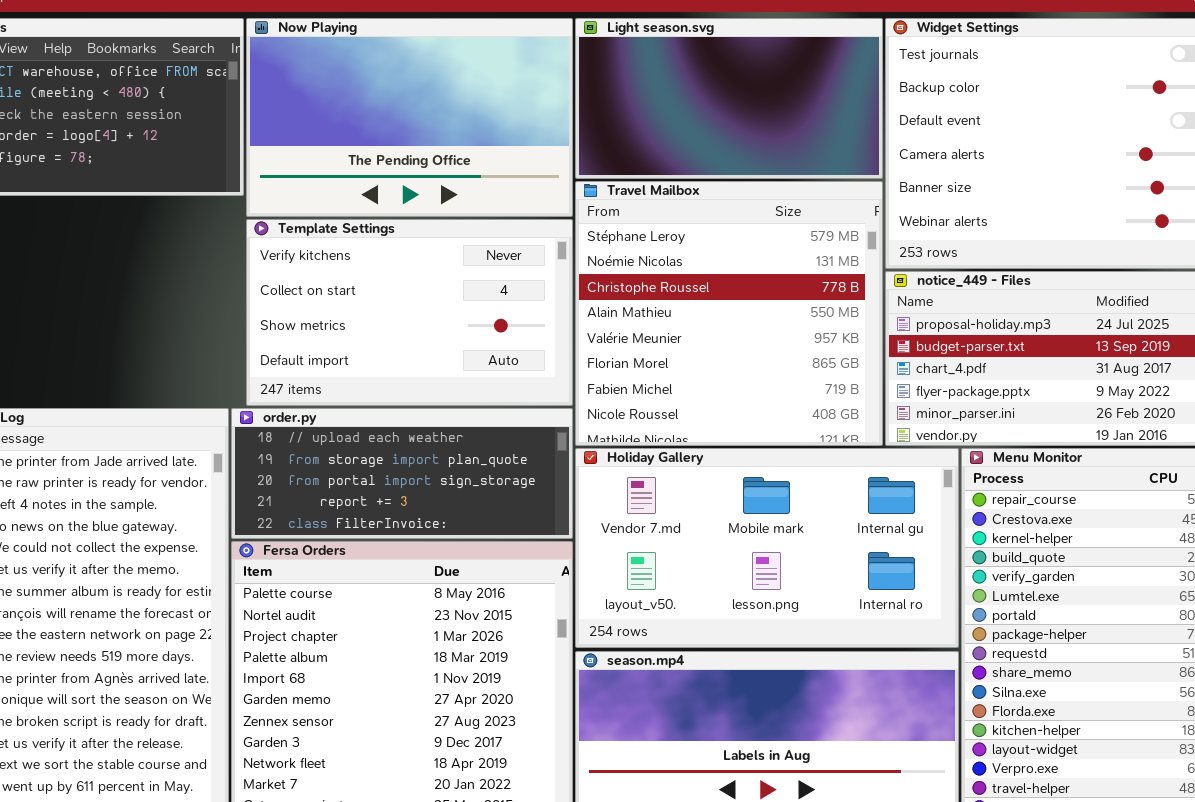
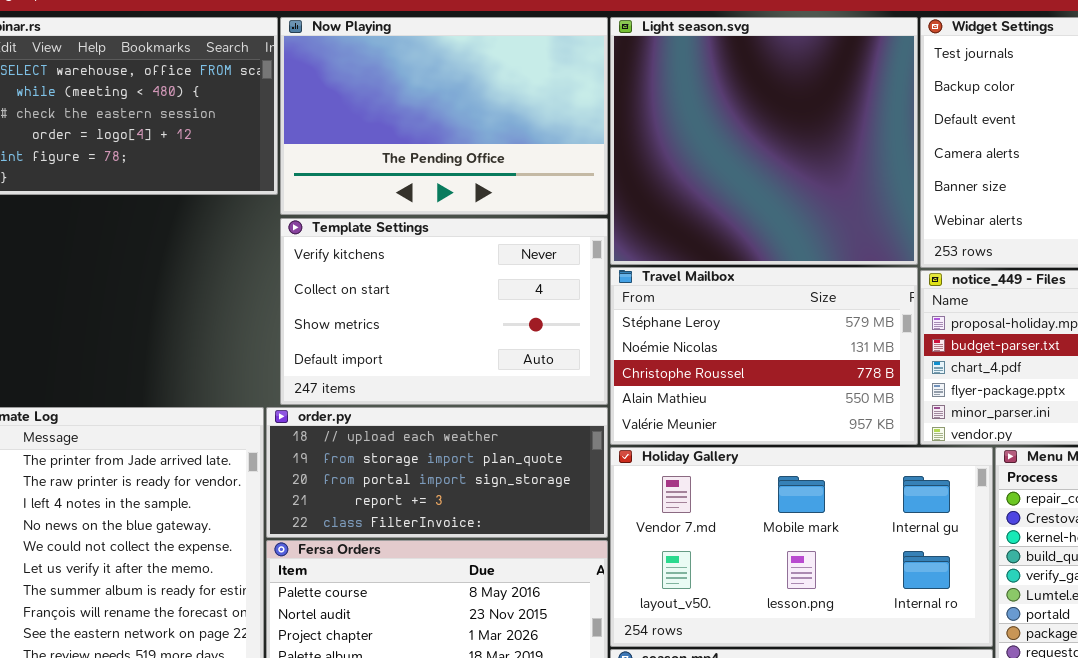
Light season.svg: [575,18,883,179] -> [610,17,918,265], resized
Travel Mailbox: [575,181,883,446] -> [610,267,918,445], resized

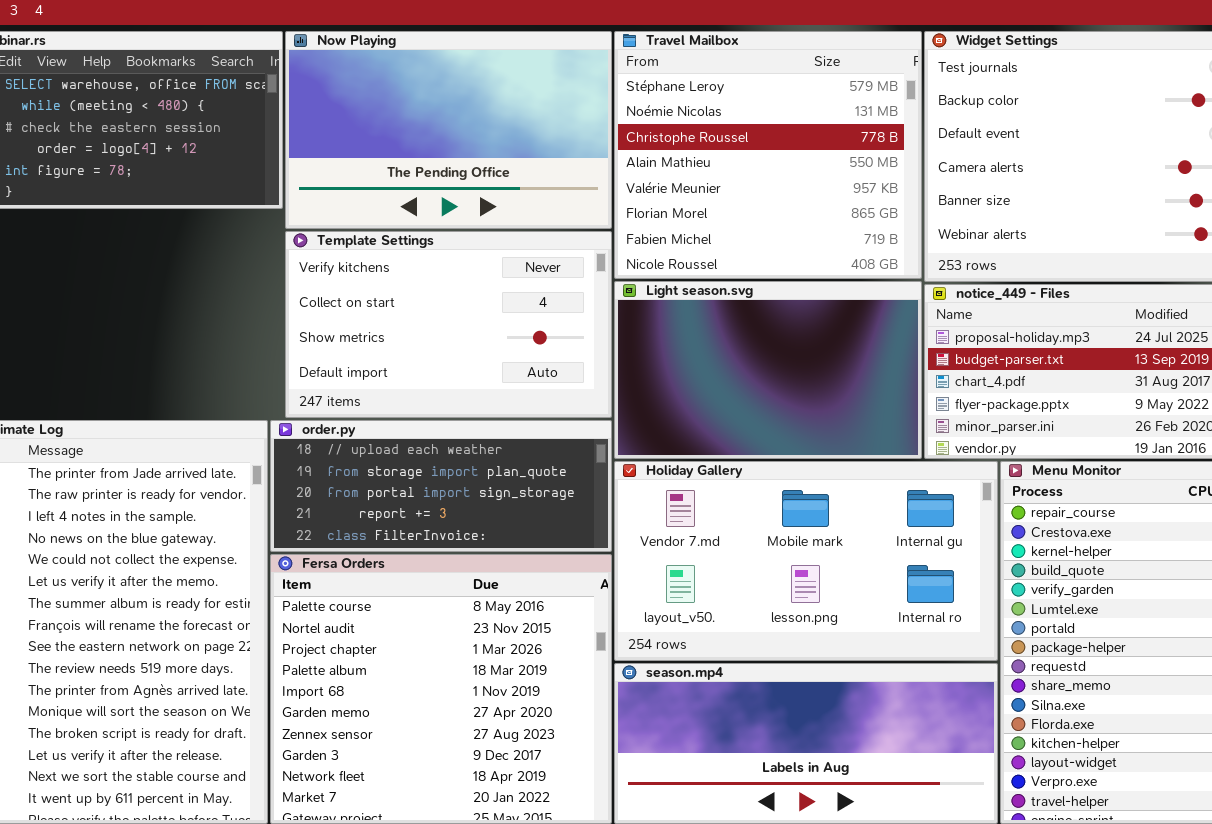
Light season.svg: [610,17,918,265] -> [614,281,922,459], moved, resized
Travel Mailbox: [610,267,918,445] -> [614,31,922,279], moved, resized

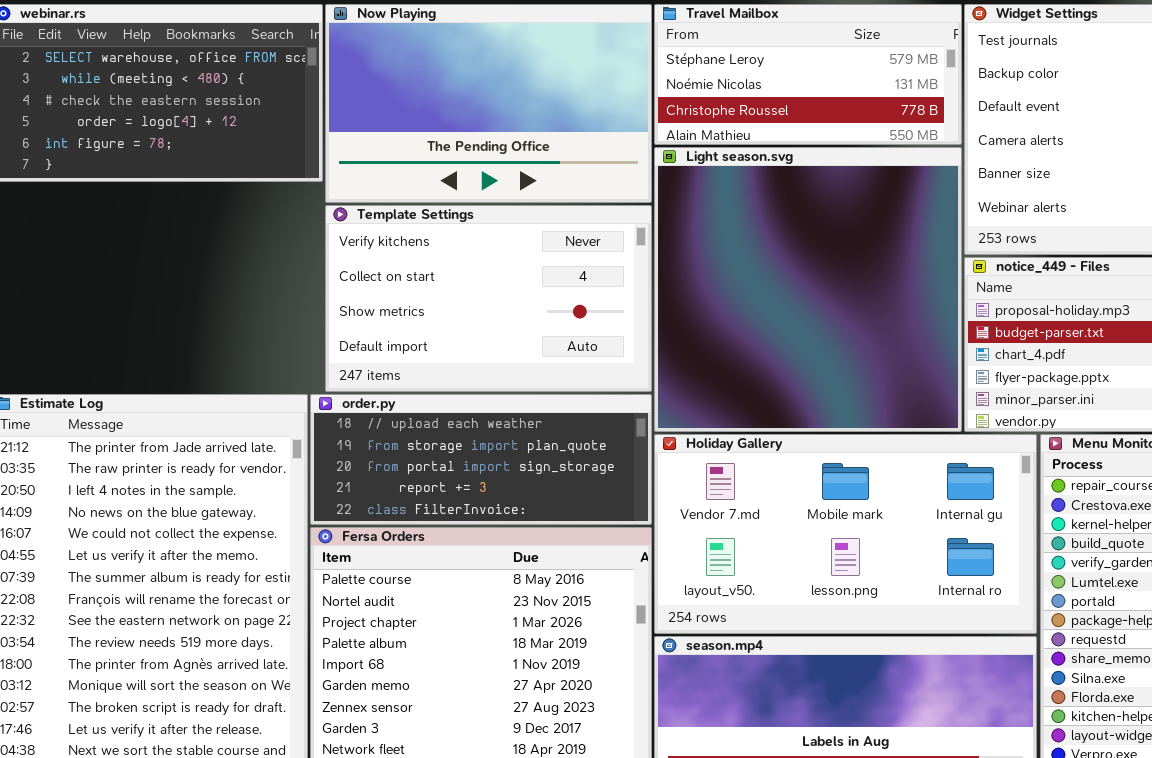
Travel Mailbox: [614,31,922,279] -> [654,4,962,145], resized
Light season.svg: [614,281,922,459] -> [654,147,962,432], resized

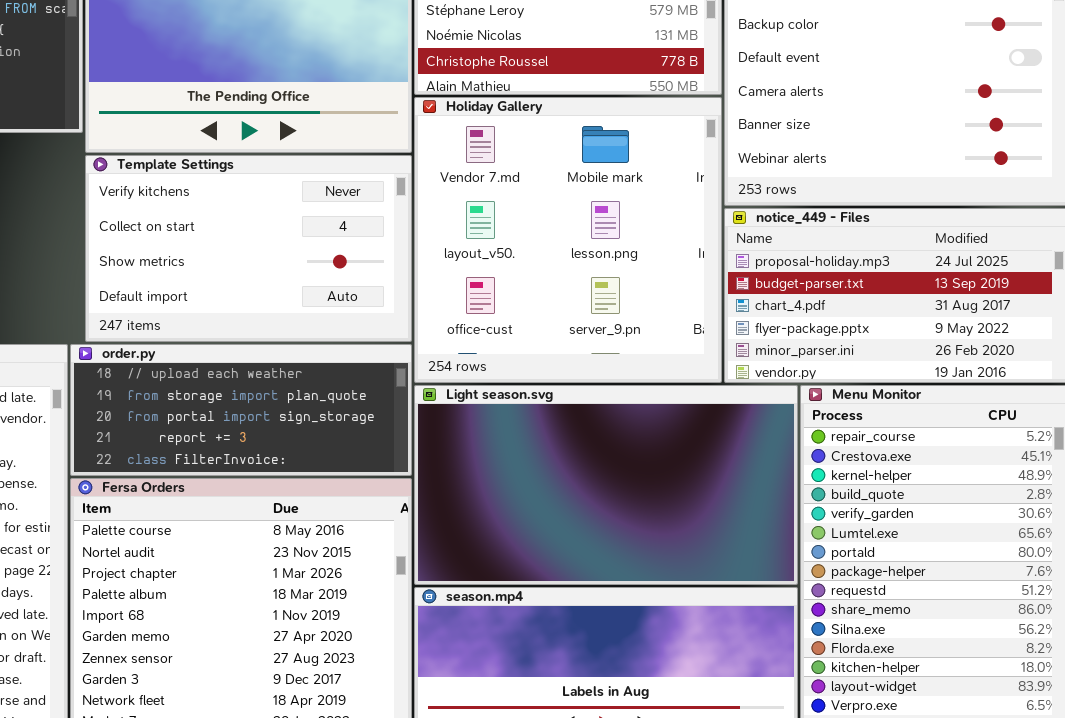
Light season.svg: [654,147,962,432] -> [414,385,798,585], moved, resized
Holiday Gallery: [654,434,1037,634] -> [414,97,722,383], moved, resized

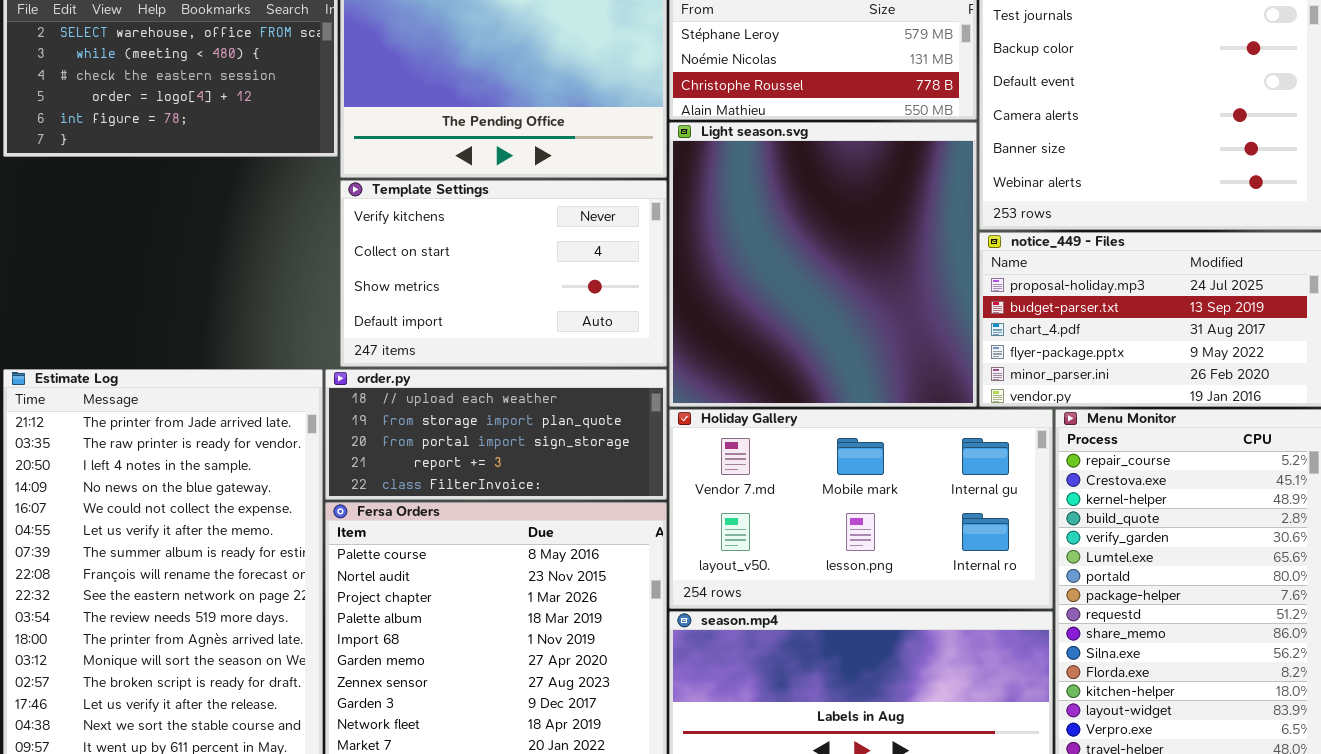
Holiday Gallery: [414,97,722,383] -> [669,409,1053,609], moved, resized
Light season.svg: [414,385,798,585] -> [669,122,977,407], moved, resized

